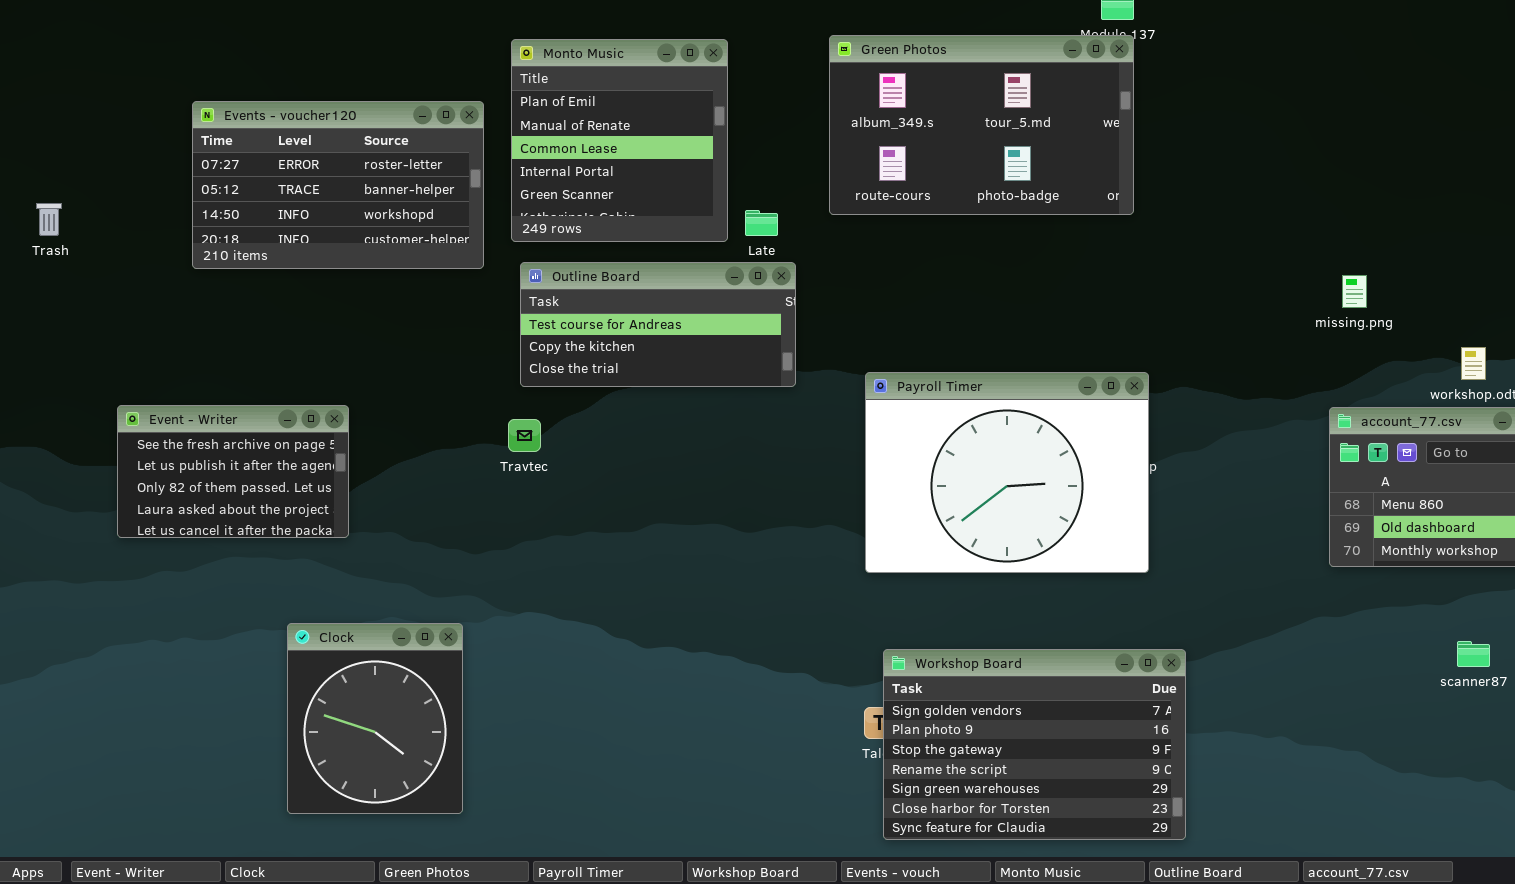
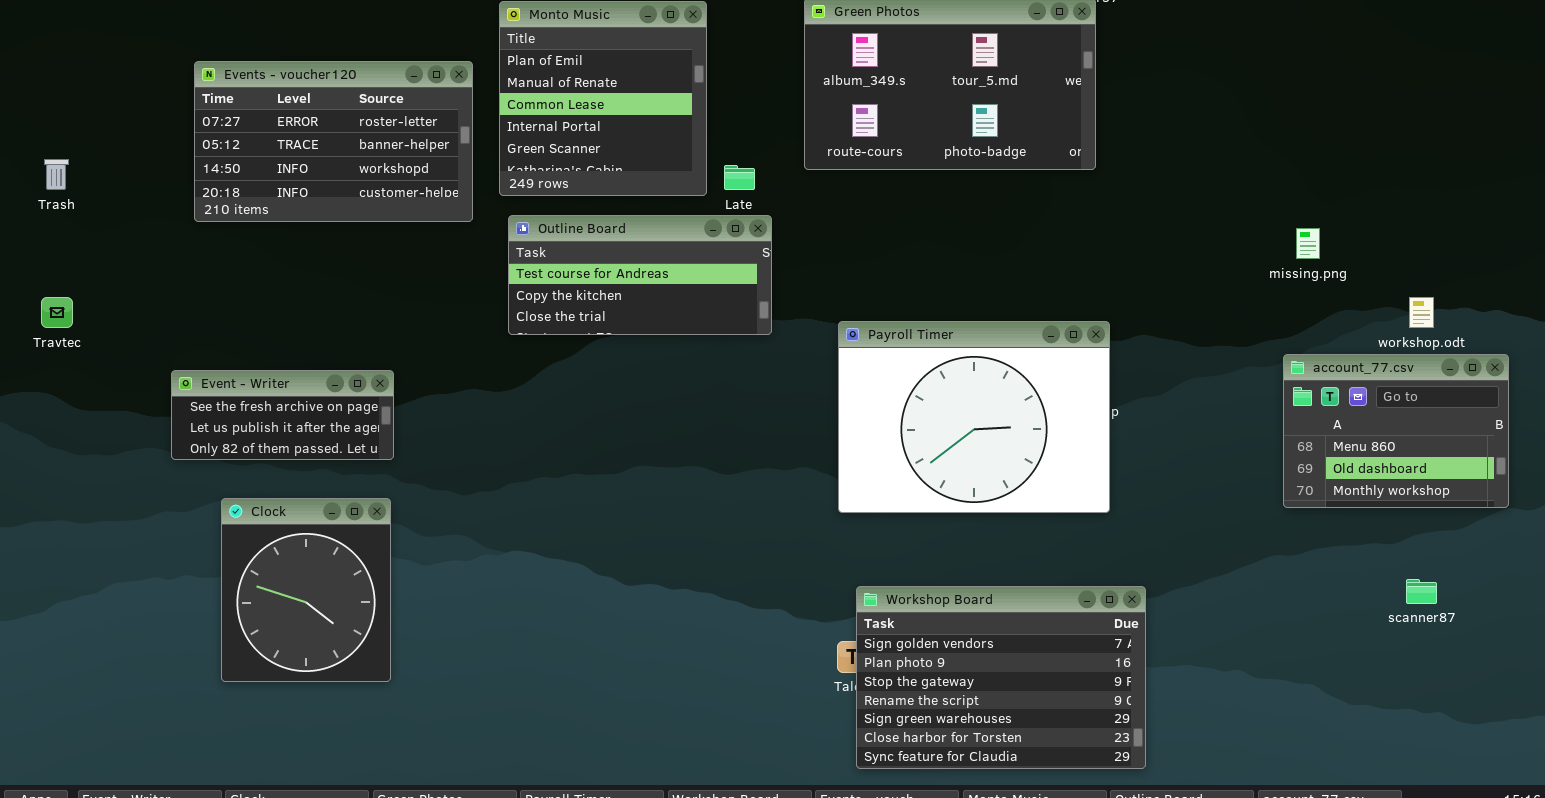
Event - Writer: [117,405,349,538] -> [171,370,394,460], moved, resized
Travtec: [508,419,541,452] -> [41,297,73,328], moved
Clock: [287,623,463,814] -> [221,498,391,682], moved

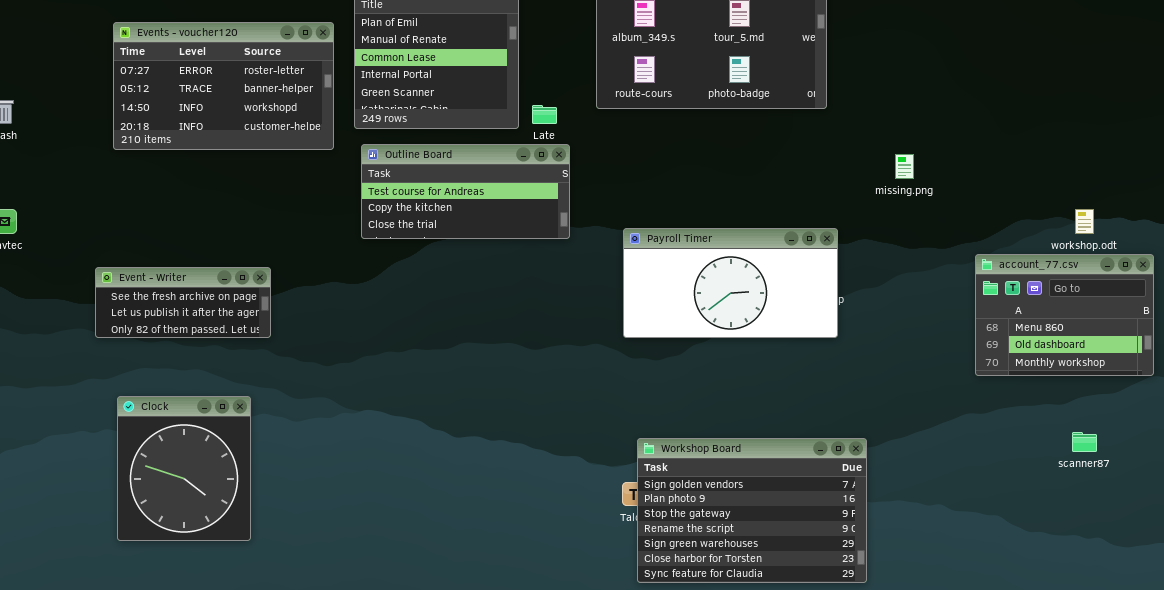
missing.png: [1296,228,1320,259] -> [895,154,914,179], moved
Payroll Timer: [838,321,1110,513] -> [623,228,838,338], resized
Clock: [221,498,391,682] -> [117,396,251,541], moved

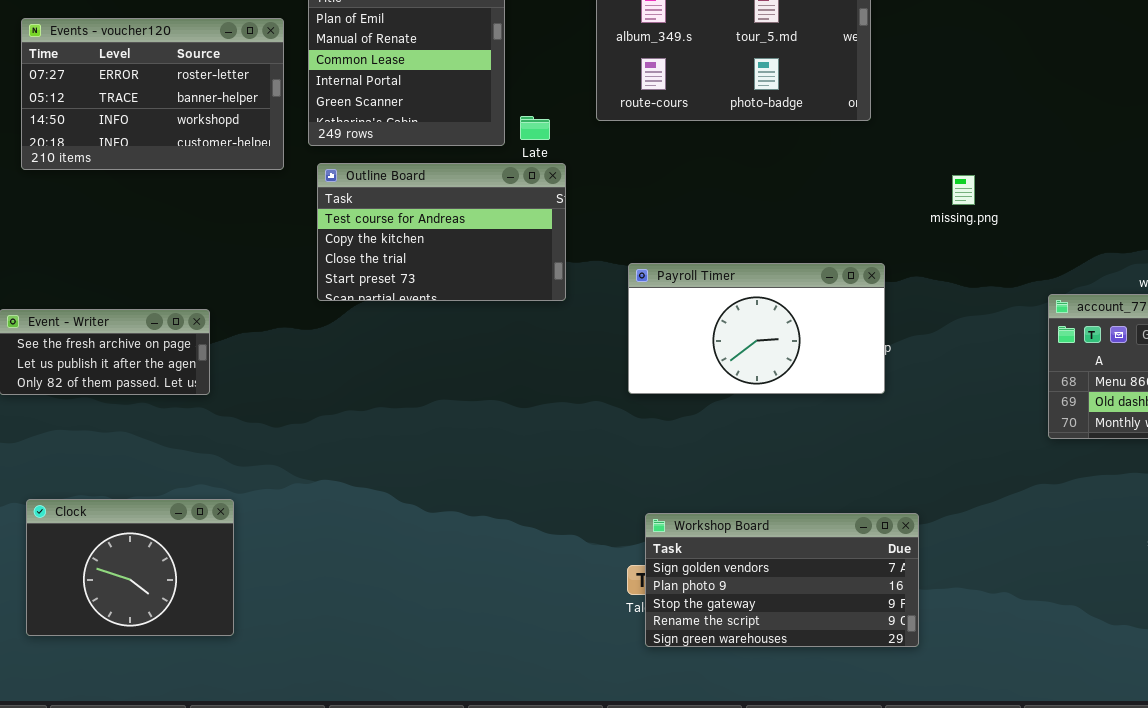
Outline Board: [361,144,570,239] -> [317,163,566,301], resized
Clock: [117,396,251,541] -> [26,499,234,636], resized
Workshop Board: [637,438,867,583] -> [645,513,919,647], resized

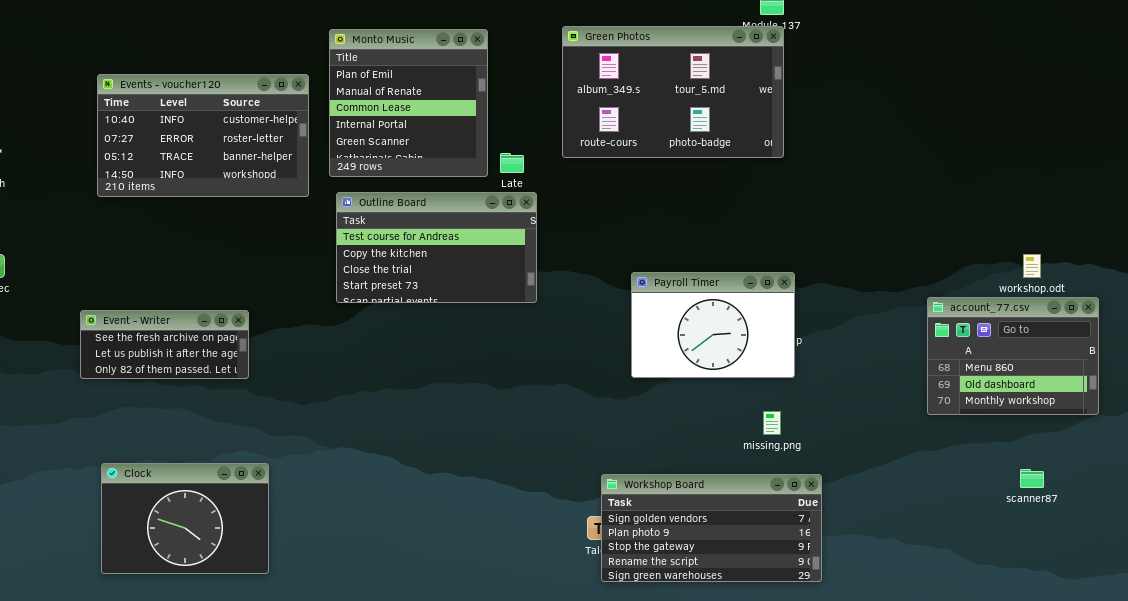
Events - voucher120: [21,18,284,170] -> [97,74,309,197], scrolled up 1 row
missing.png: [952,175,975,205] -> [763,411,781,435], moved
Payroll Timer: [628,263,885,394] -> [631,272,795,378], resized

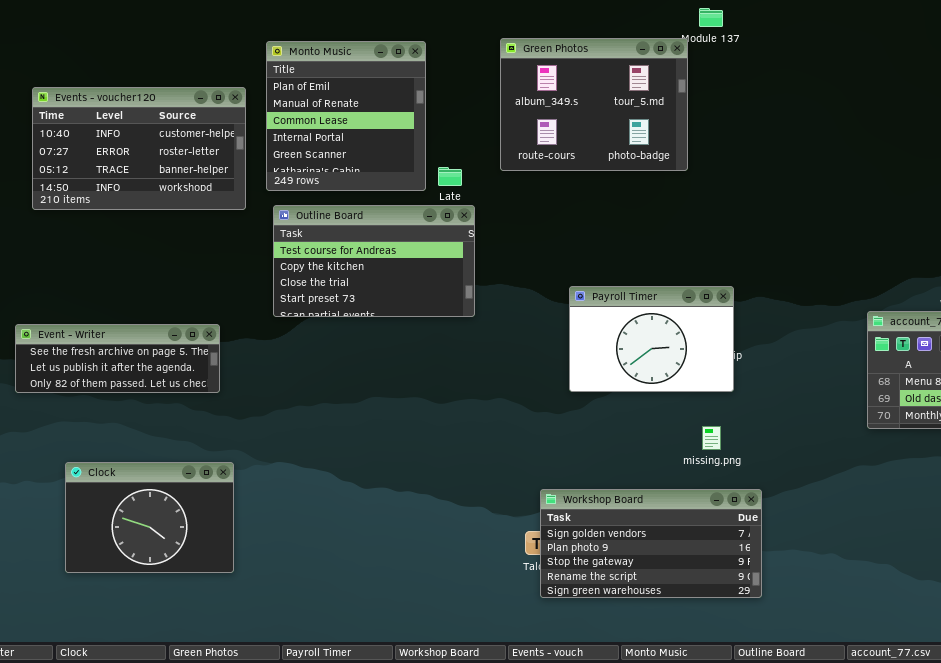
Green Photos: [562,26,784,158] -> [500,38,688,171], resized
Event - Writer: [80,310,249,379] -> [15,324,220,393], resized
Clock: [101,463,269,574] -> [65,462,234,573], moved

